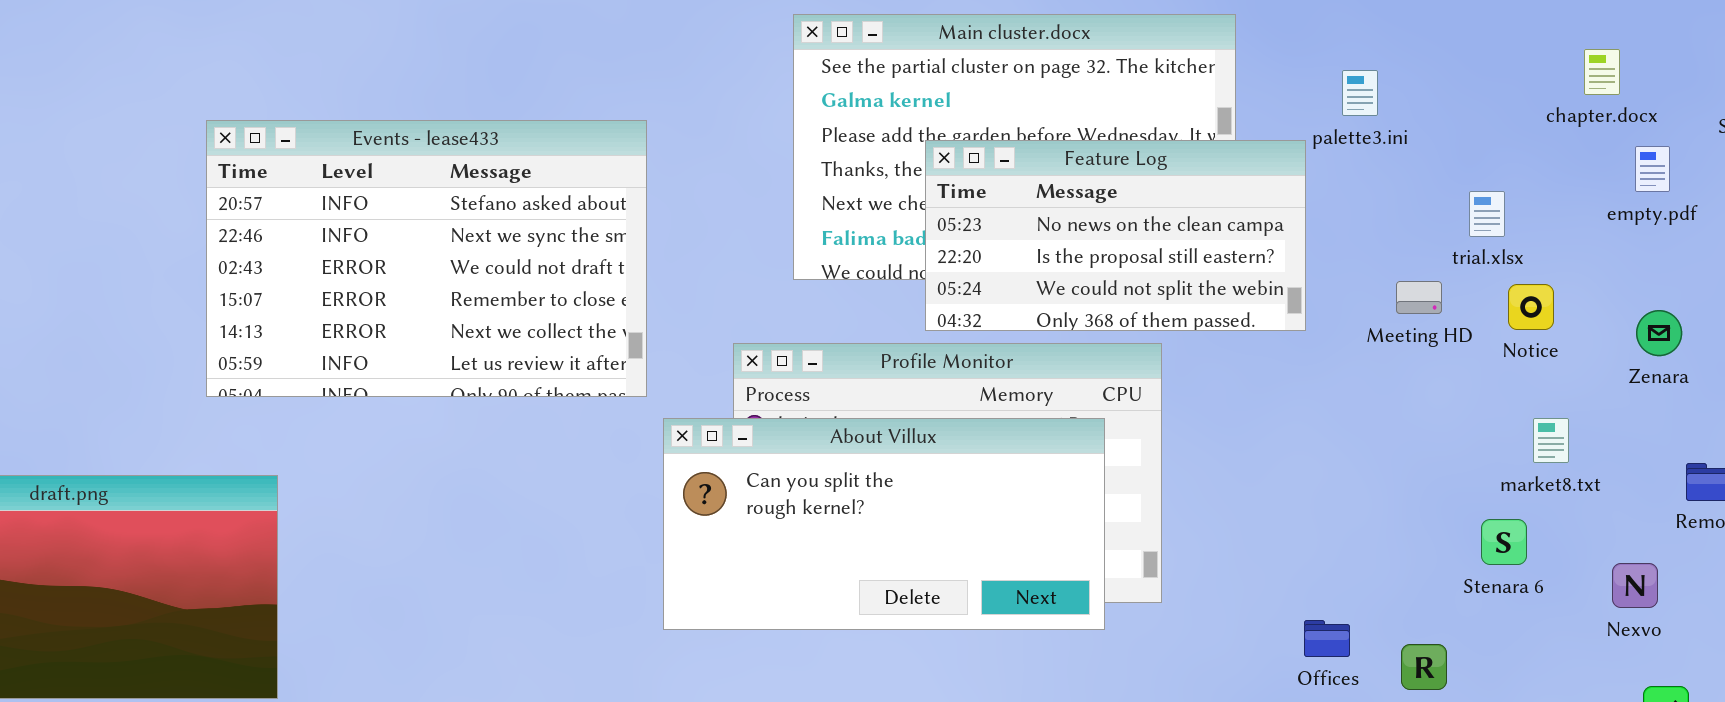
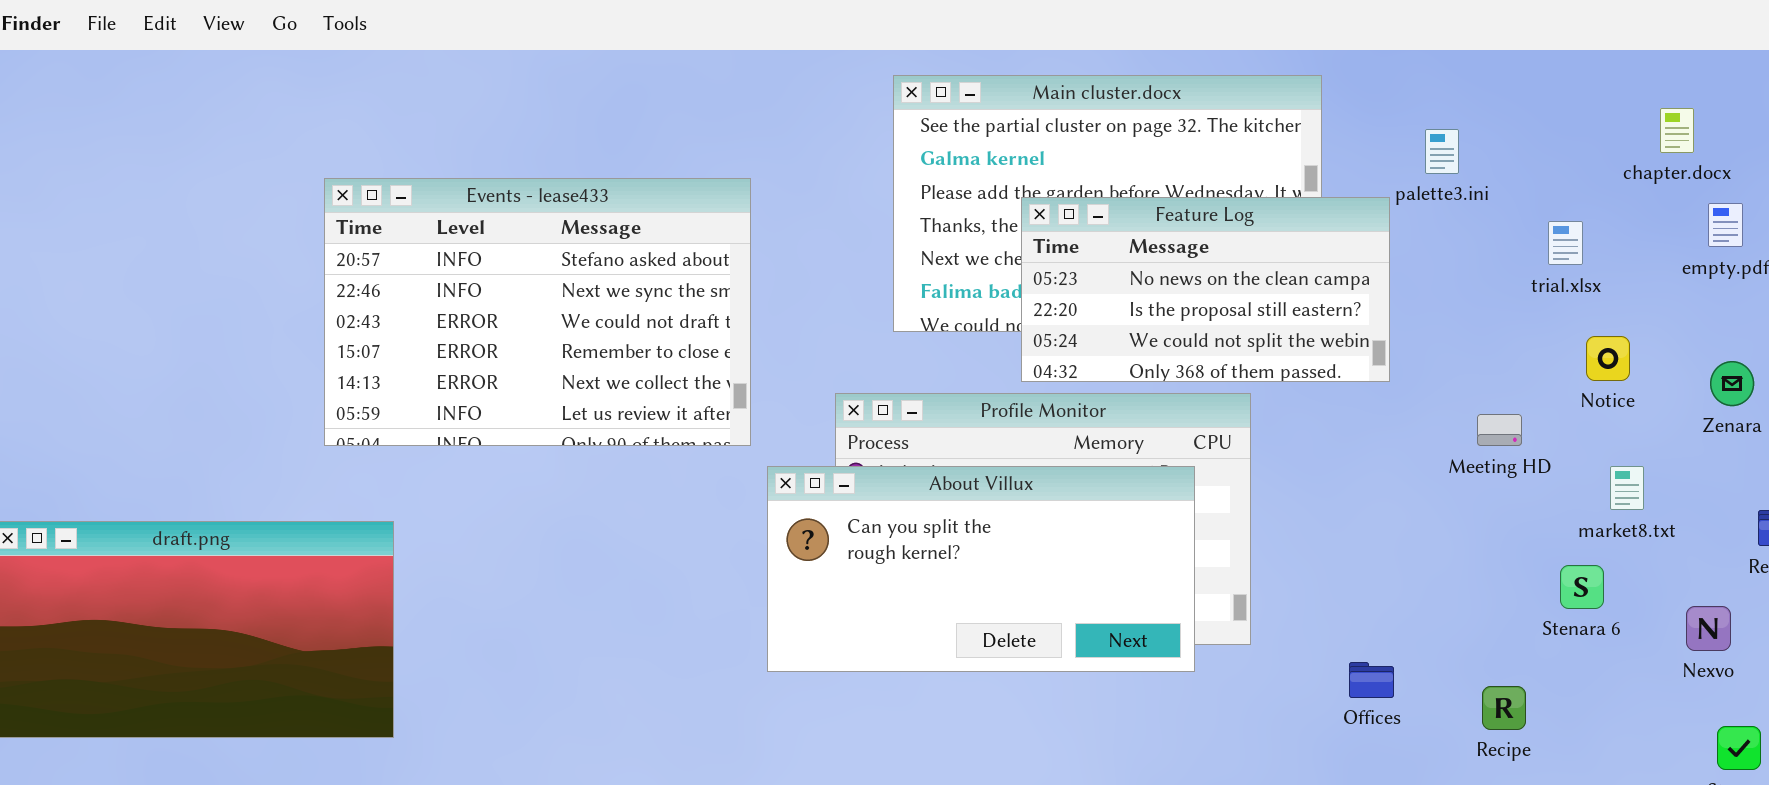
trial.xlsx: [1469,191,1505,237] -> [1548,221,1583,265], moved
Meeting HD: [1396,281,1442,314] -> [1477,414,1522,446], moved
Offices: [1304,620,1350,657] -> [1349,662,1394,698], moved

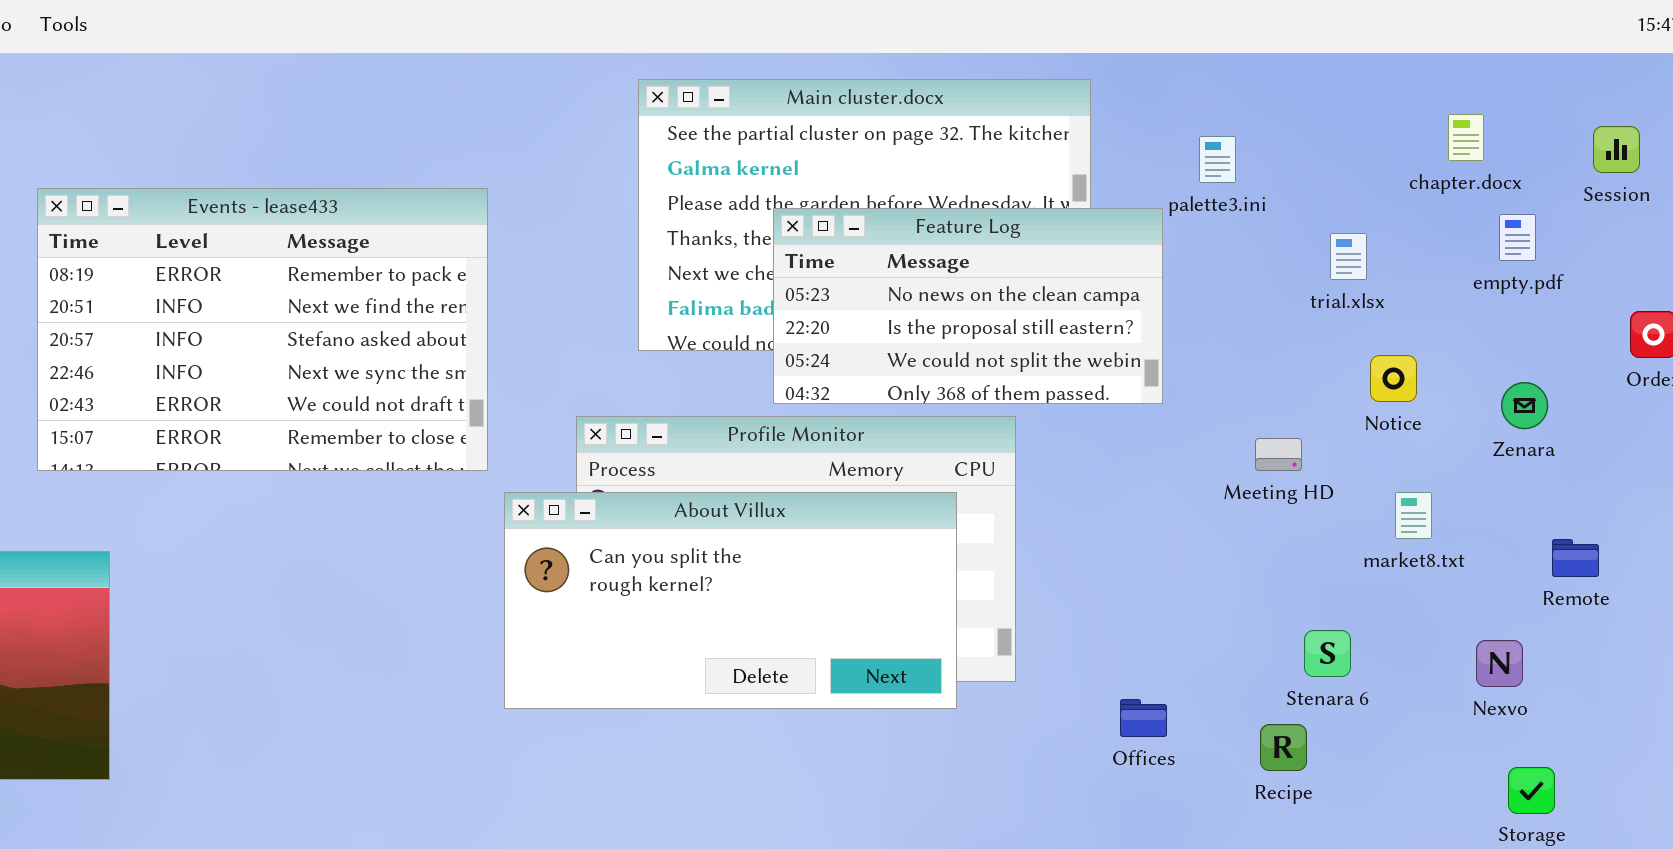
Events - lease433: [324,178,751,446] -> [37,188,488,471], scrolled up 2 rows
Stenara 6: [1560,565,1604,609] -> [1304,630,1351,677], moved

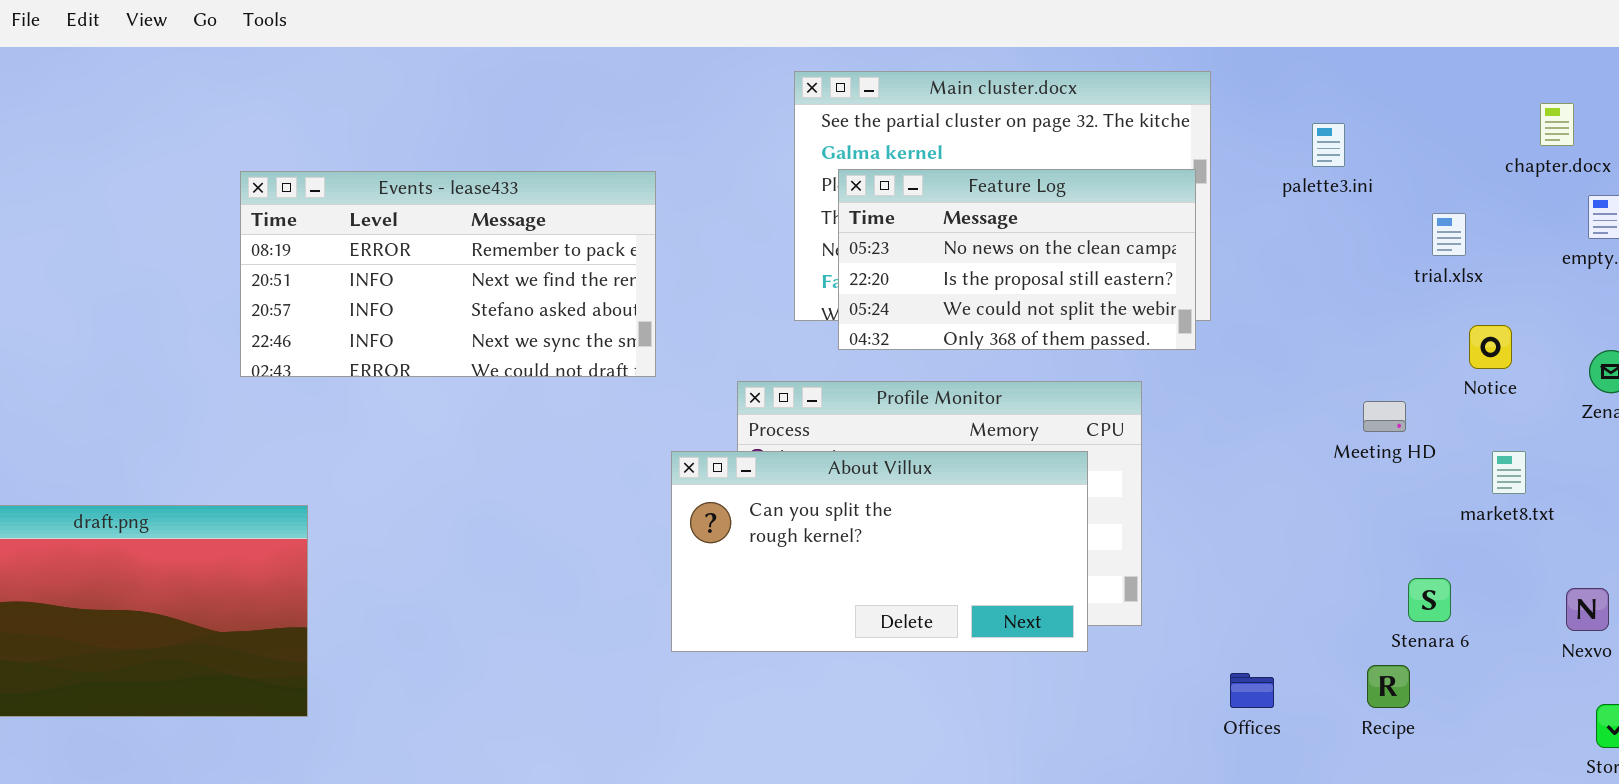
Events - lease433: [37,188,488,471] -> [240,171,656,377], resized
Feature Log: [773,208,1163,404] -> [838,169,1196,350], moved
Offices: [1120,699,1167,737] -> [1230,673,1274,708], moved

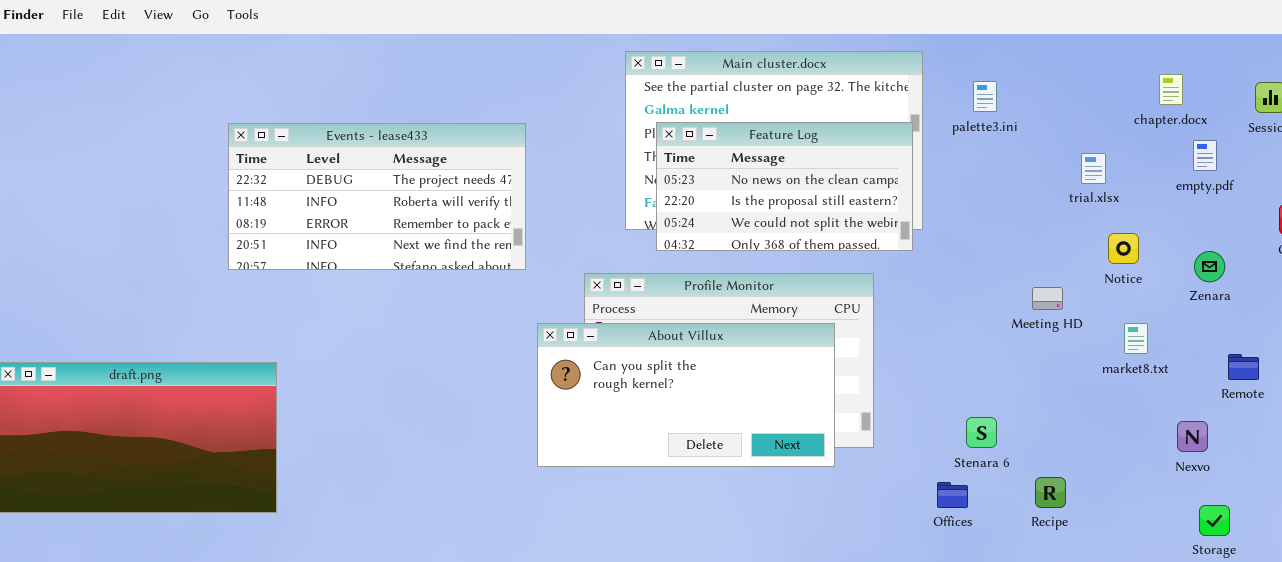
palette3.ini: [1312,123,1345,167] -> [973,81,997,112], moved
Events - lease433: [240,171,656,377] -> [228,123,526,270], scrolled up 2 rows
Stenara 6: [1408,578,1451,622] -> [966,417,997,448], moved

